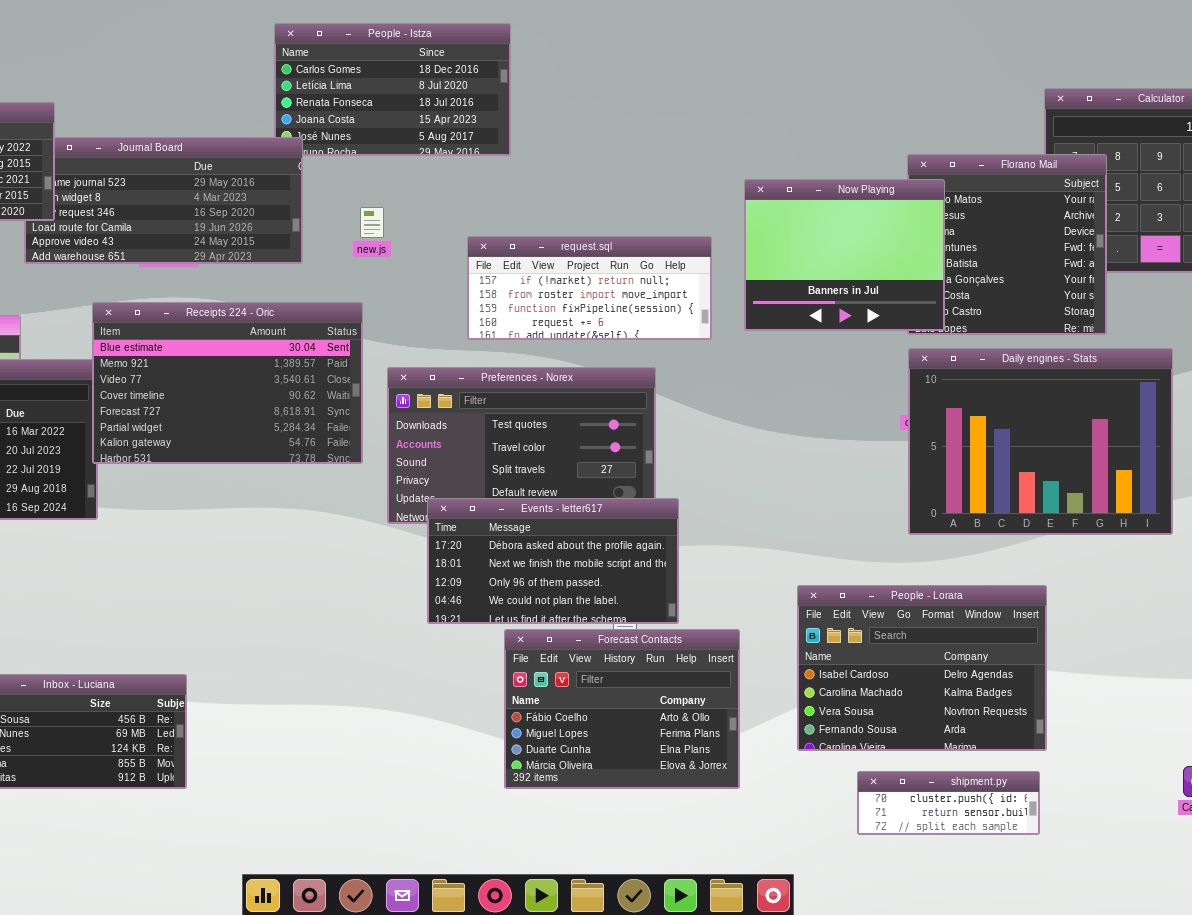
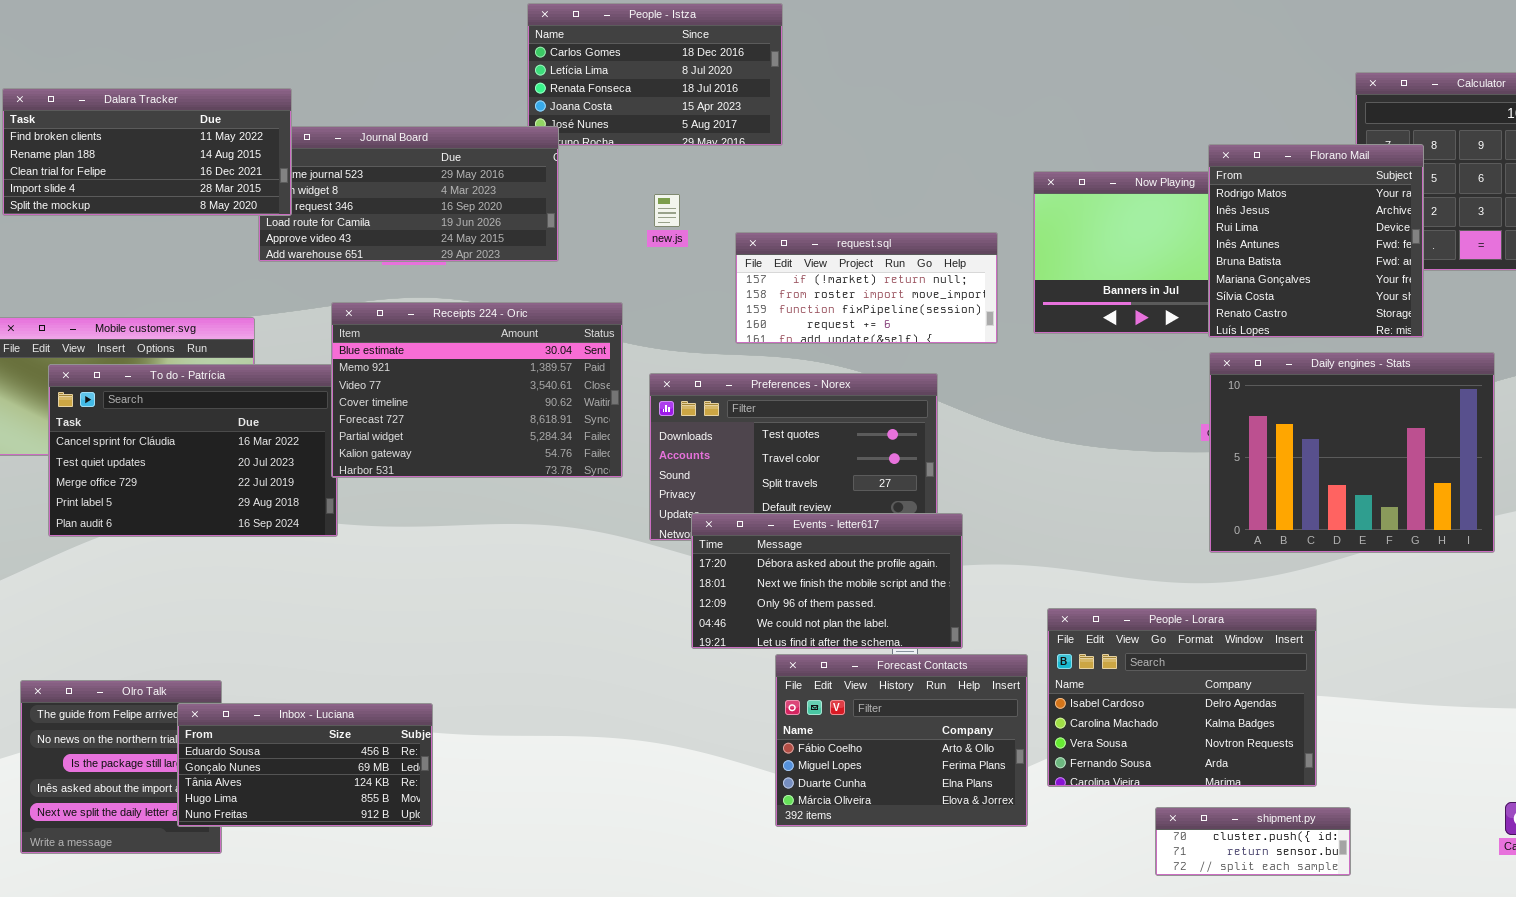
Florano Mail: [907,154,1107,335] -> [1208,144,1424,338], raised
new.js: [360,207,384,238] -> [654,194,680,227], moved
People - Lorara: [797,585,1047,751] -> [1047,608,1317,787], moved

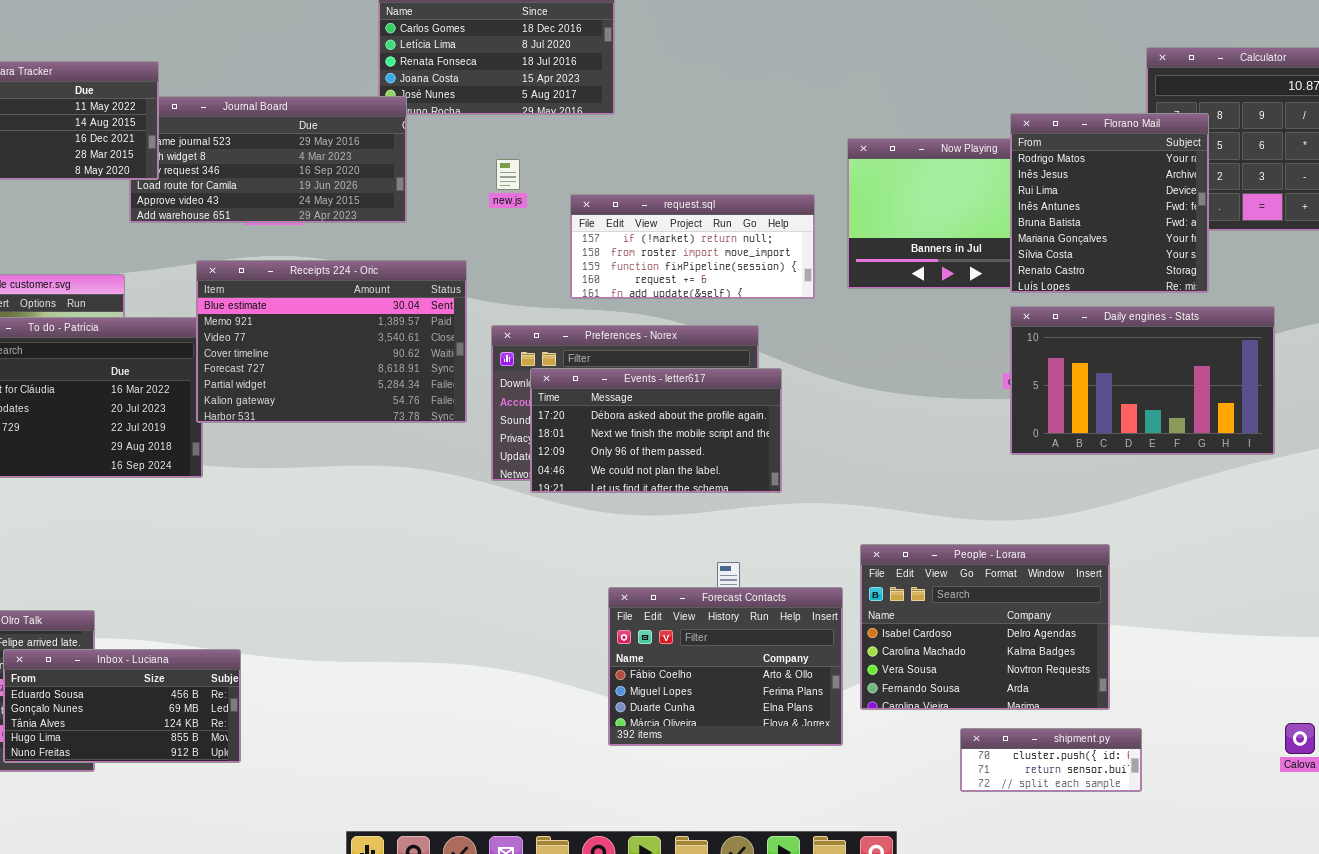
Daily engines - Stats: [1209,352,1495,553] -> [1010,306,1275,455], resized
Events - letter617: [691,513,963,649] -> [530,368,782,493], moved
Inbox - Luciana: [177,703,433,827] -> [3,649,241,763], moved

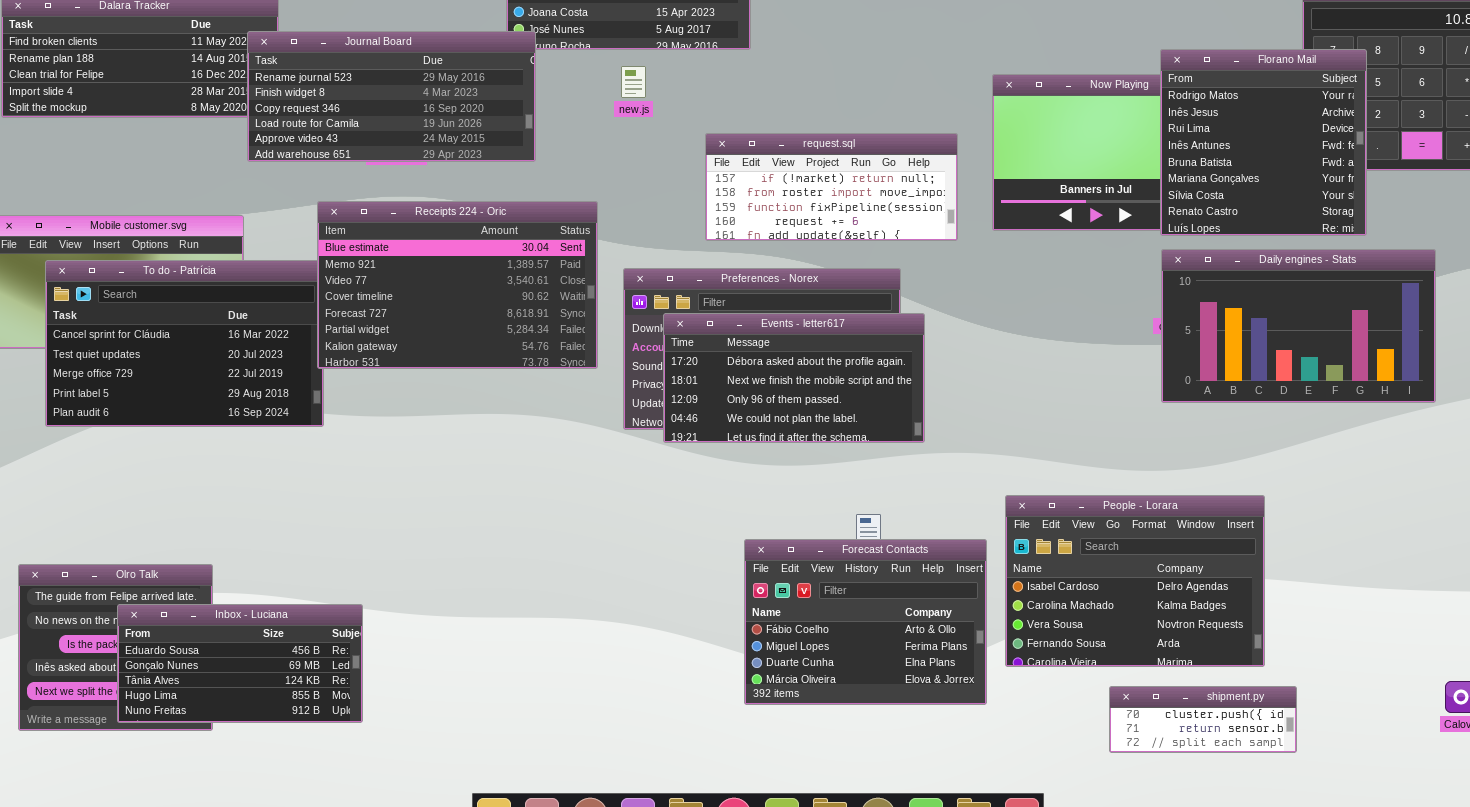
Journal Board: [129,96,407,223] -> [247,31,536,162], raised
new.js: [496,159,520,190] -> [621,66,646,98], moved

